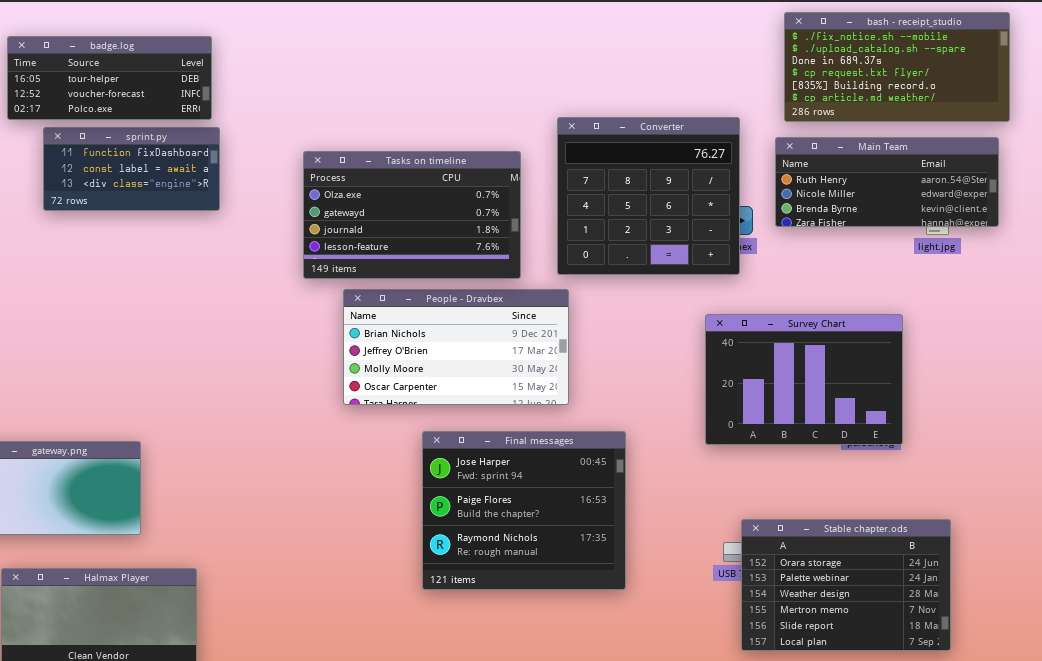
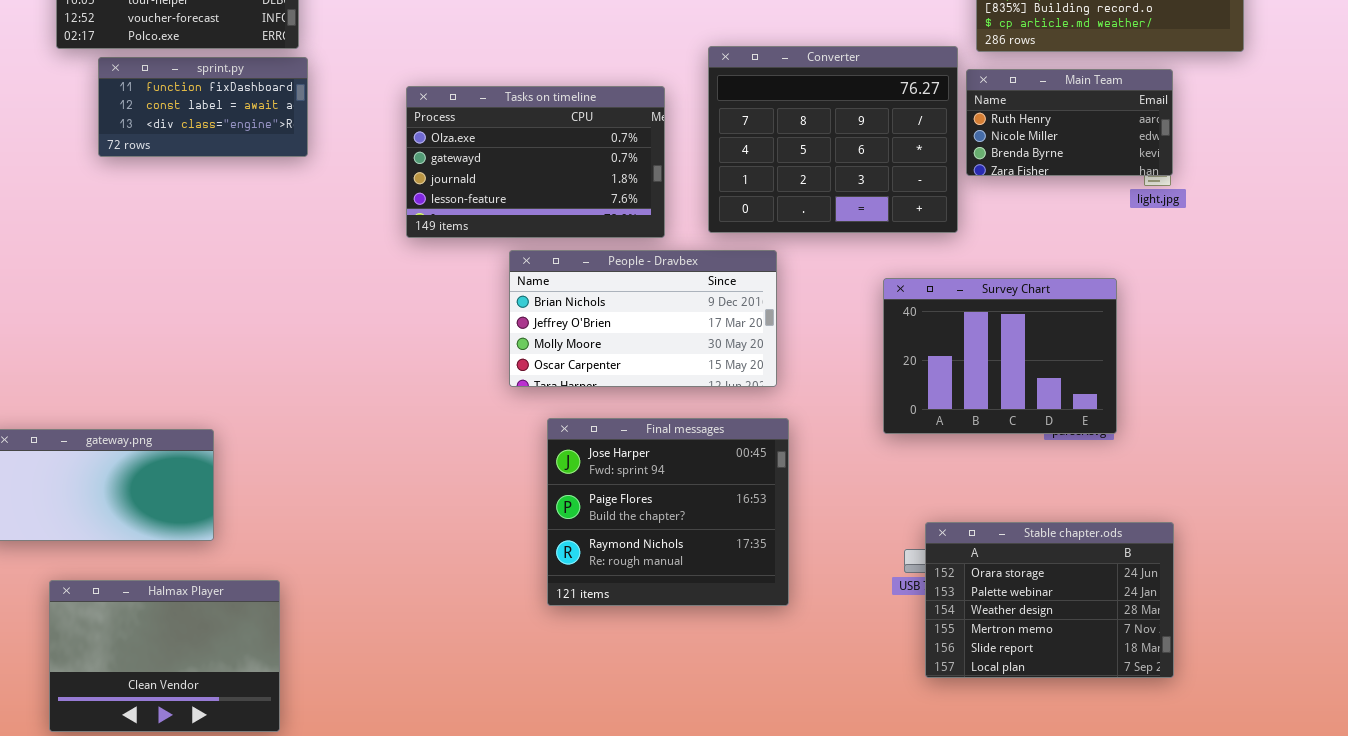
Converter: [557,117,740,275] -> [708,46,958,233], resized
Main Team: [775,137,999,227] -> [966,69,1173,176], resized
People - Dravbex: [343,289,569,405] -> [509,250,777,387], moved

